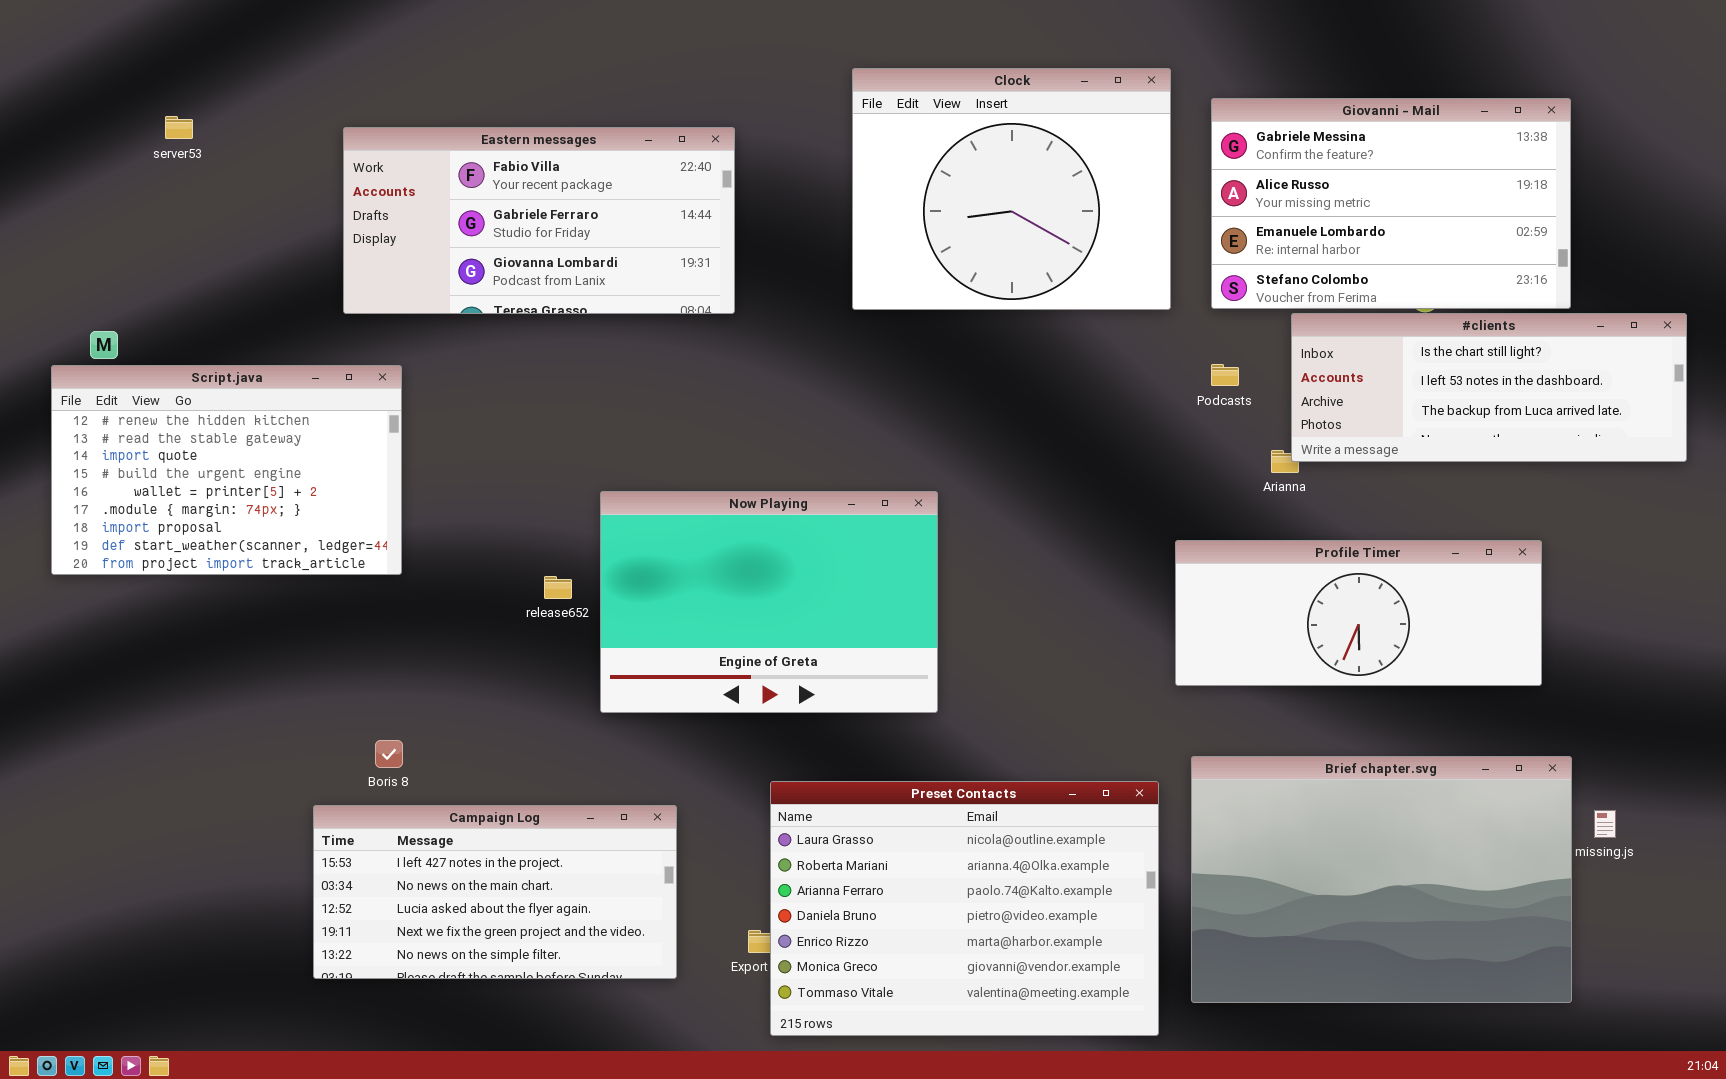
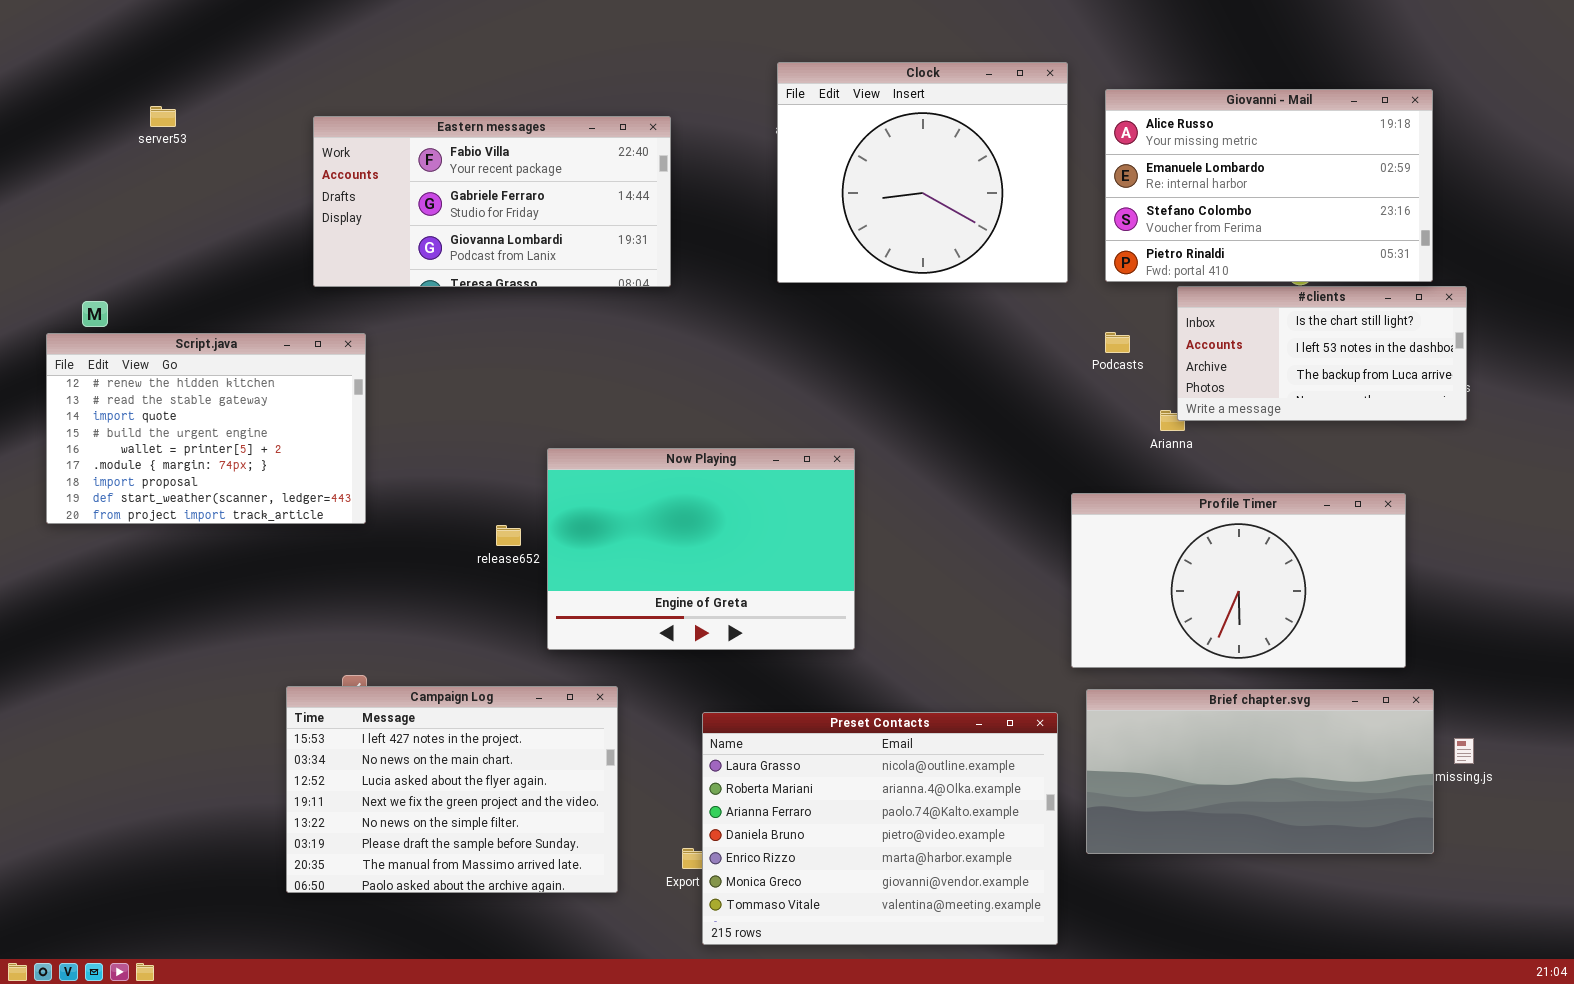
Giovanni - Mail: [1211,98,1571,309] -> [1105,89,1433,282], scrolled down 1 row
#clients: [1291,313,1687,462] -> [1177,286,1467,421], resized
Profile Timer: [1175,540,1542,686] -> [1071,493,1406,668], resized
Brief chapter.svg: [1191,756,1572,1003] -> [1086,689,1434,854], resized
Campaign Log: [313,805,677,979] -> [286,686,618,893], resized

